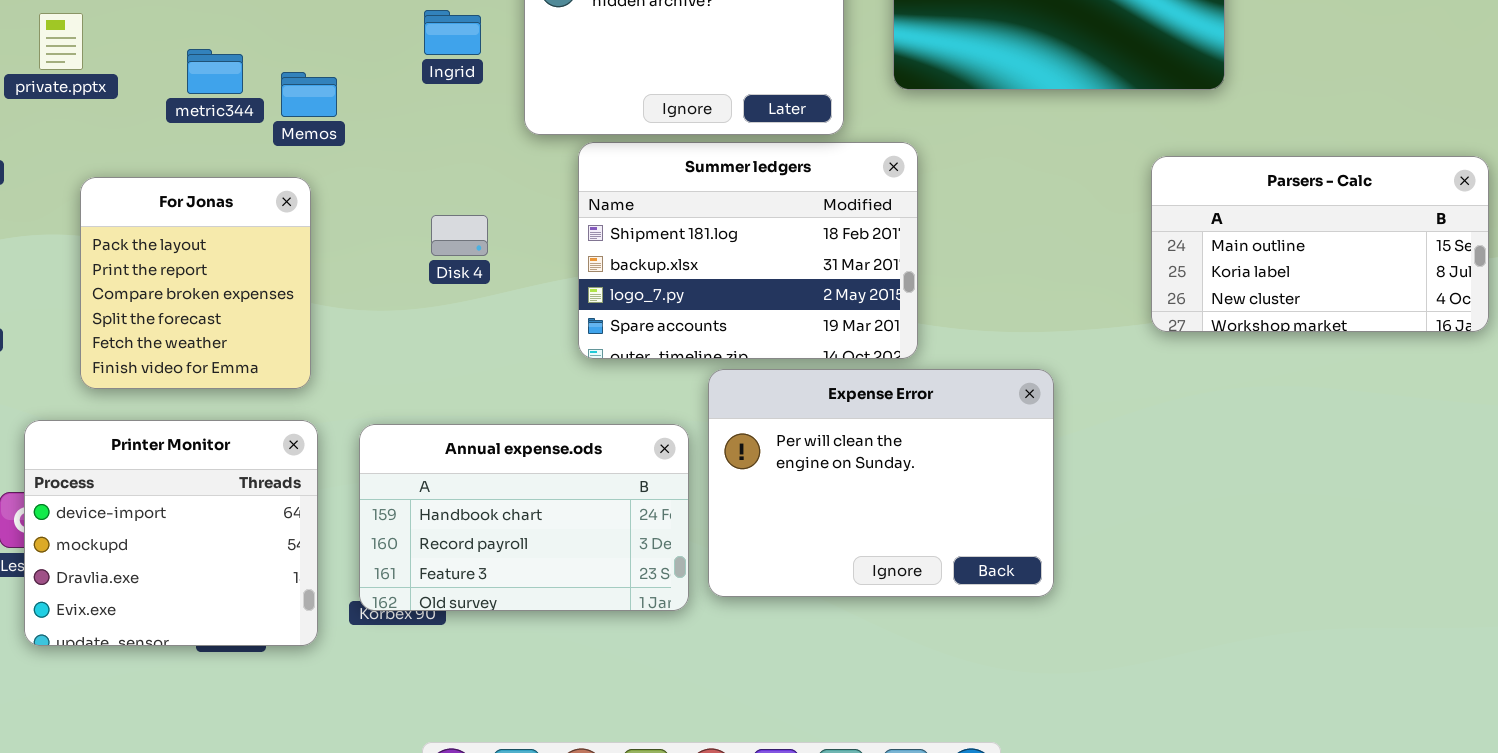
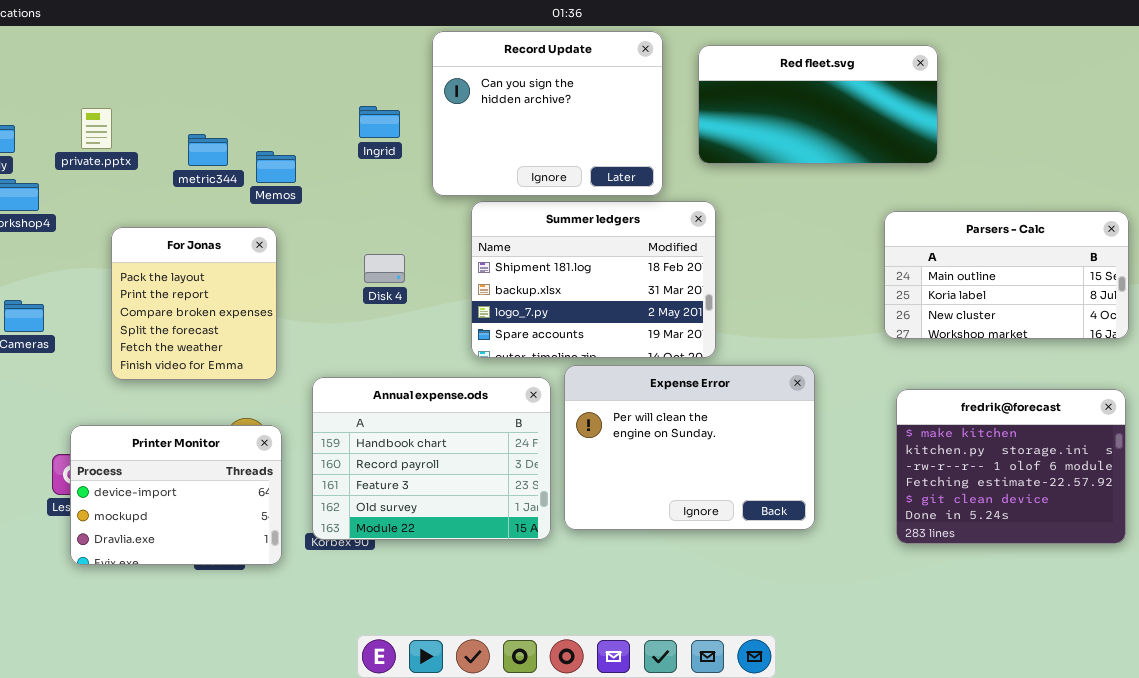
fredrik@forecast: none -> [896,389,1126,544], opened
Printer Monitor: [24,420,318,646] -> [70,425,282,565], resized
Annual expense.ods: [359,424,689,611] -> [312,377,551,540], resized

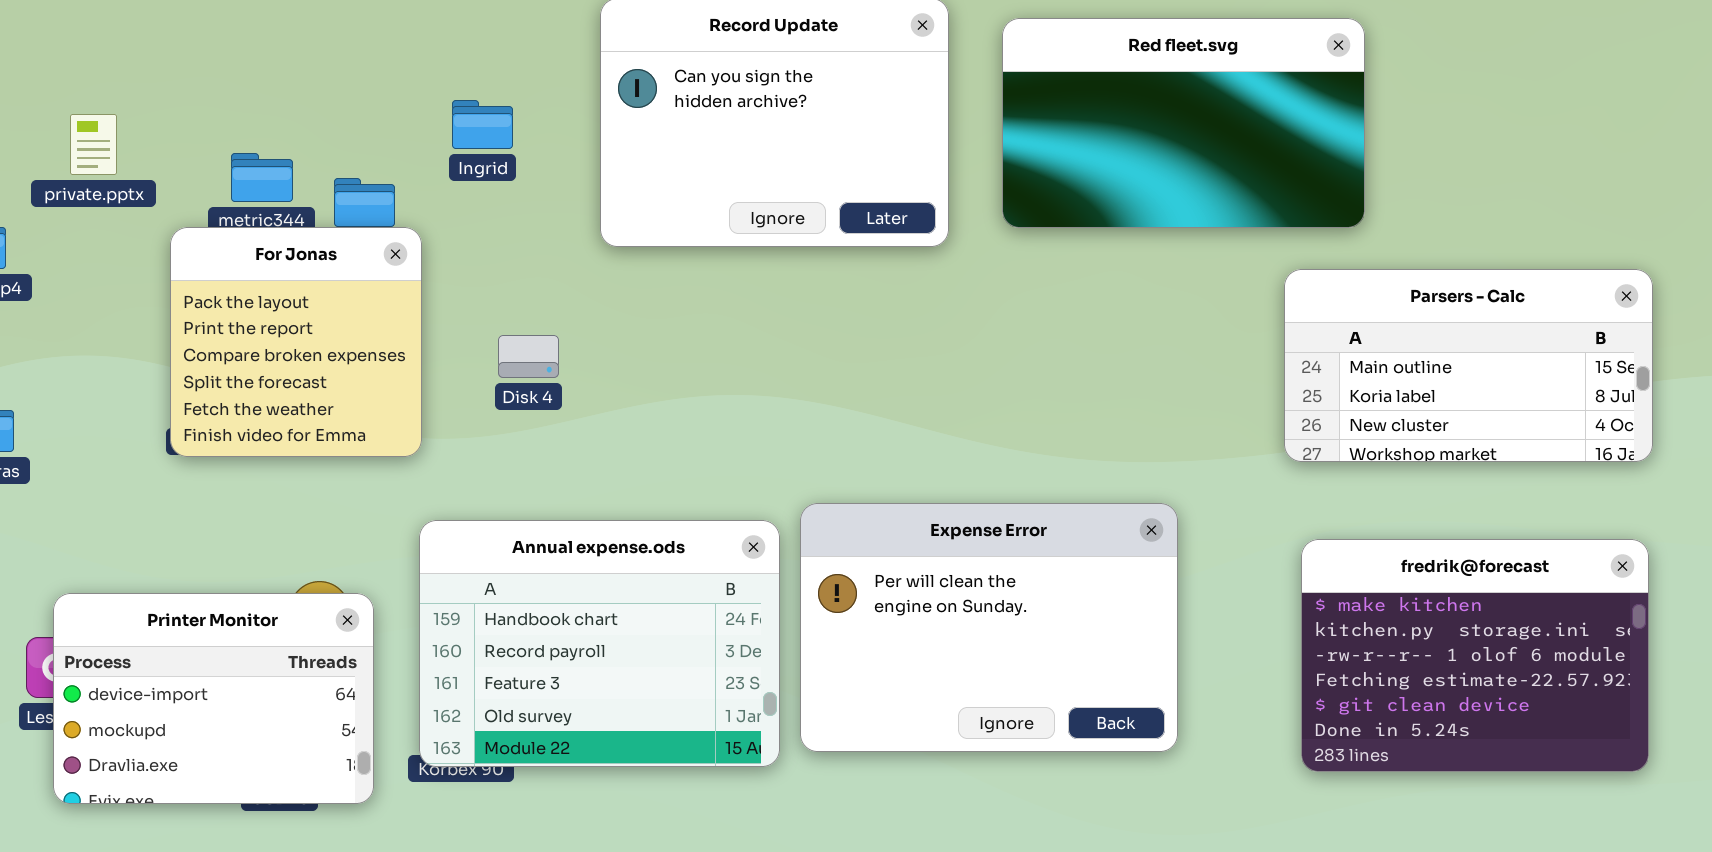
Red fleet.svg: [698,45,938,164] -> [1002,18,1365,228], resized
Ingrid: [359,106,400,138] -> [452,100,513,149], moved
Summer ledgers: [471,201,716,358] -> none, closed
For Jonas: [111,227,277,380] -> [170,227,422,457], moved

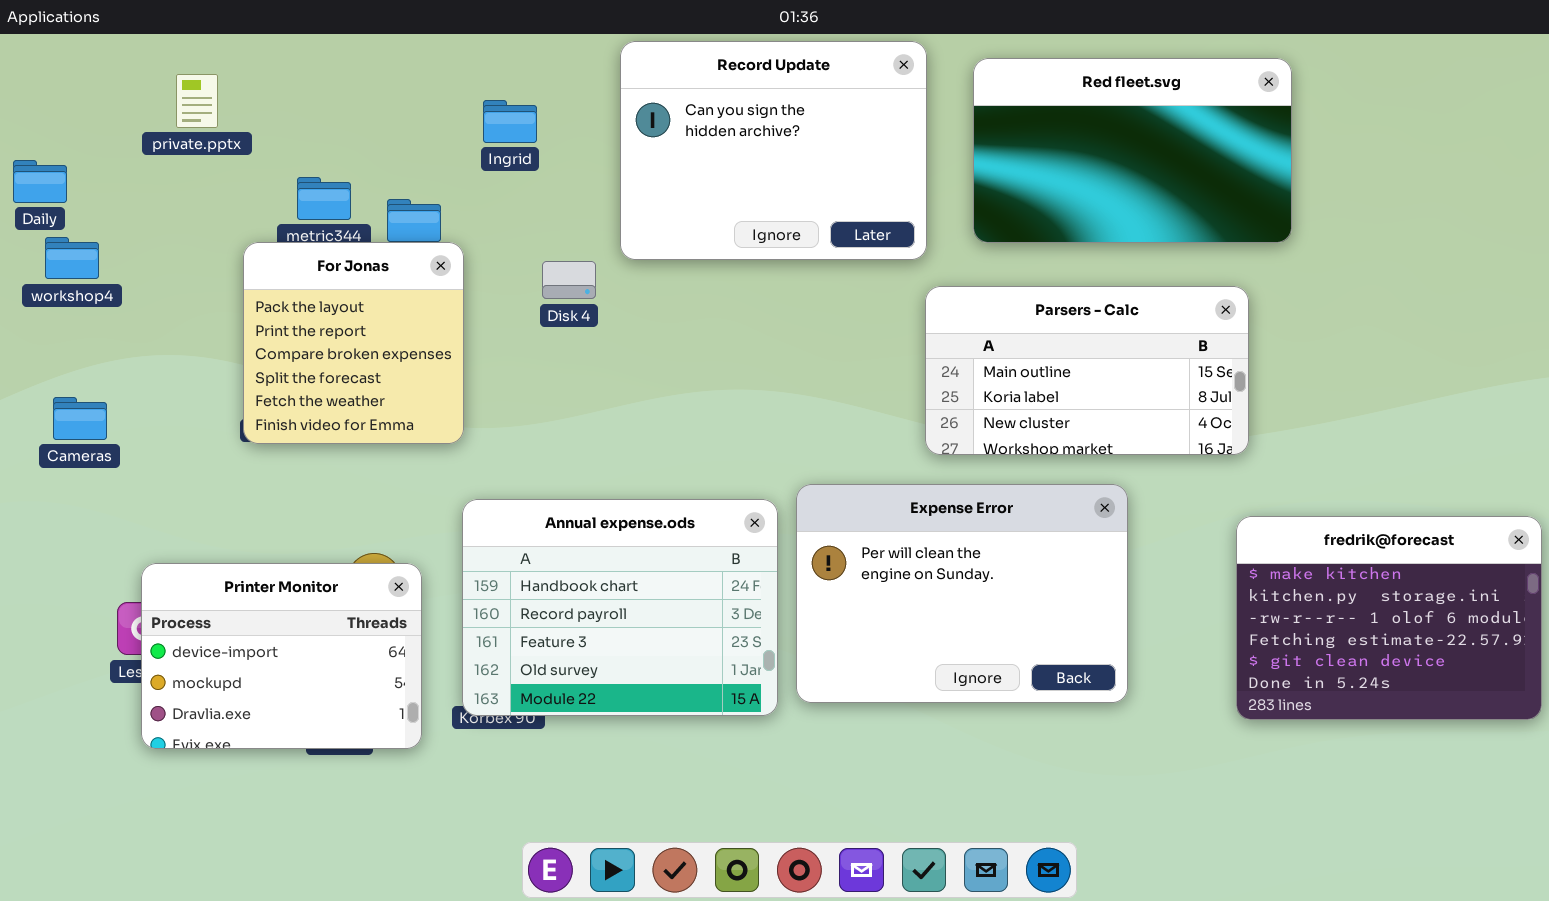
Ingrid: [452,100,513,149] -> [483,100,537,143], moved
private.pptx: [70,114,117,175] -> [176,74,218,128], moved
Parsers - Calc: [1284,269,1653,462] -> [925,286,1249,455], moved
Disk 4: [498,335,559,378] -> [542,261,596,299], moved

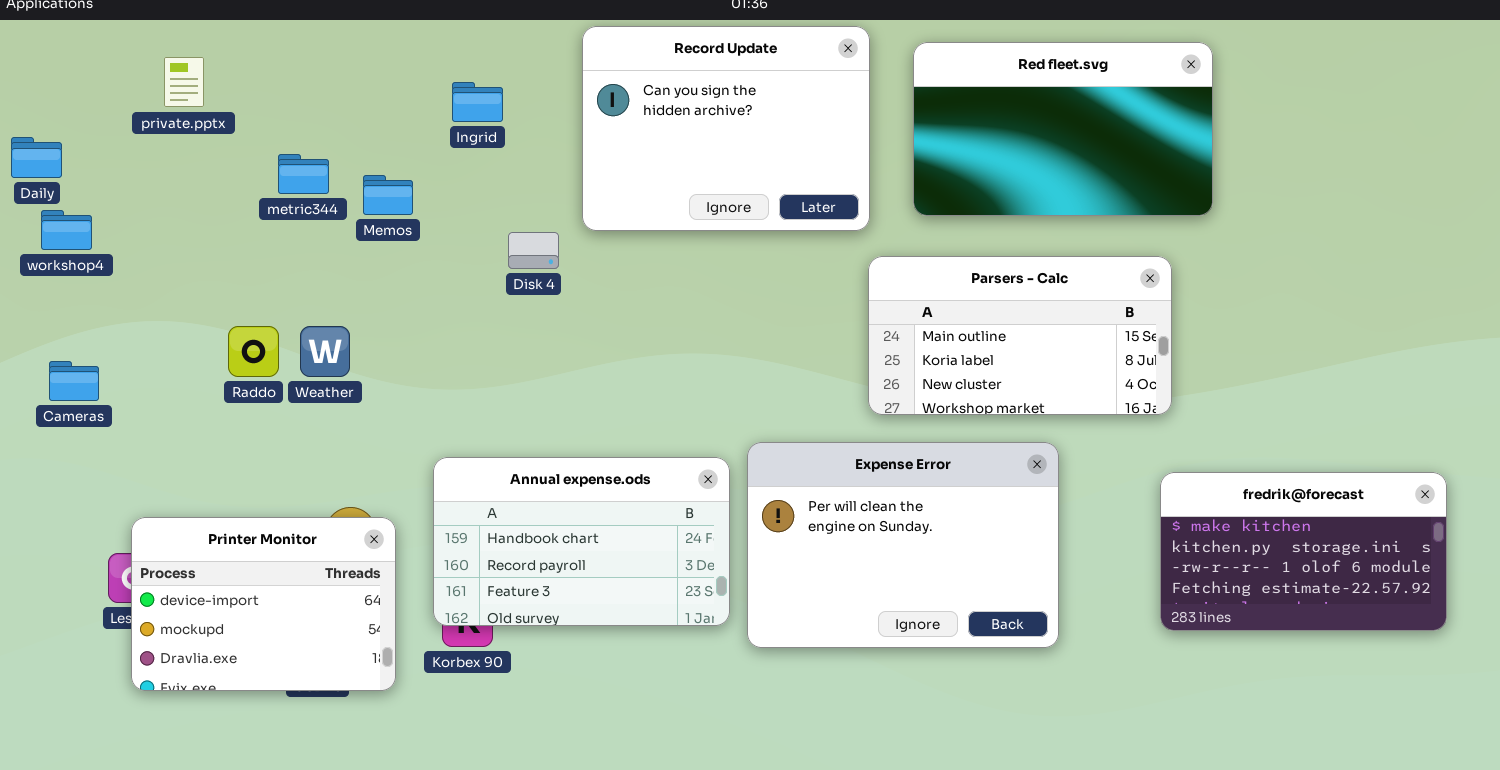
For Jonas: [243,242,464,444] -> none, closed
Annual expense.ods: [462,499,778,716] -> [433,457,730,626], resized
fredrik@forecast: [1236,516,1542,720] -> [1160,472,1447,631], resized

